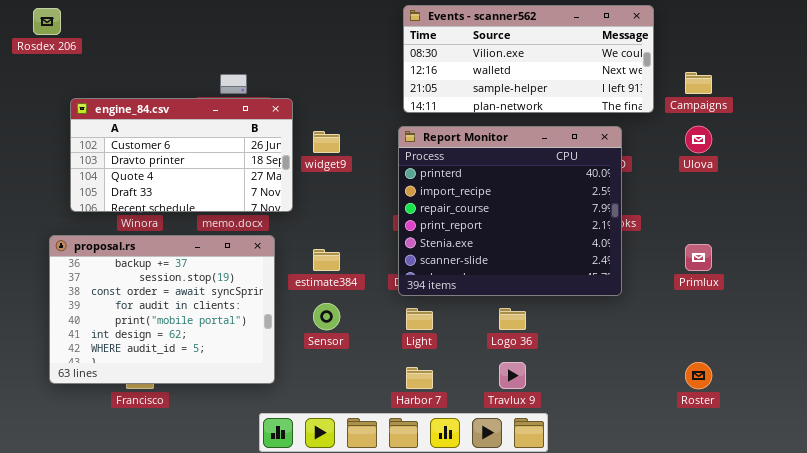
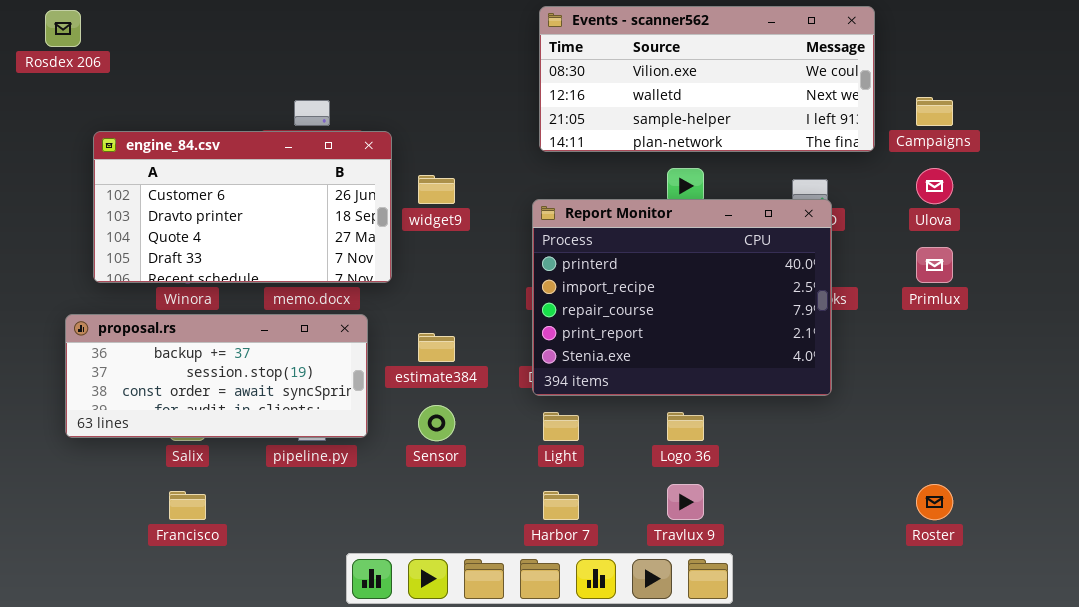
Report Monitor: [398,126,622,296] -> [532,199,832,396], resized
proposal.rs: [49,235,275,384] -> [65,314,368,438], resized
Primlux: [685,244,712,271] -> [916,247,953,283], moved

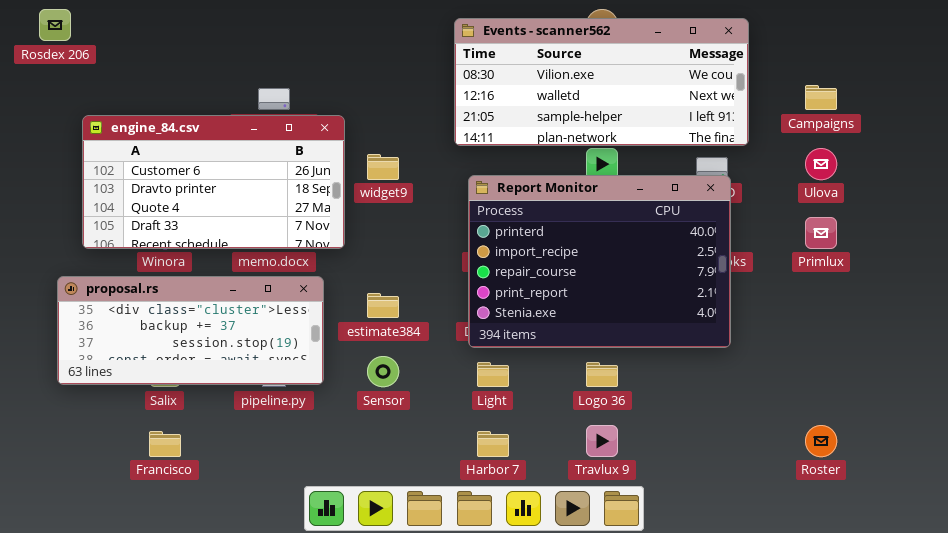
Events - scanner562: [539,6,875,152] -> [454,18,749,146], moved
proposal.rs: [65,314,368,438] -> [57,276,324,385], scrolled up 1 row

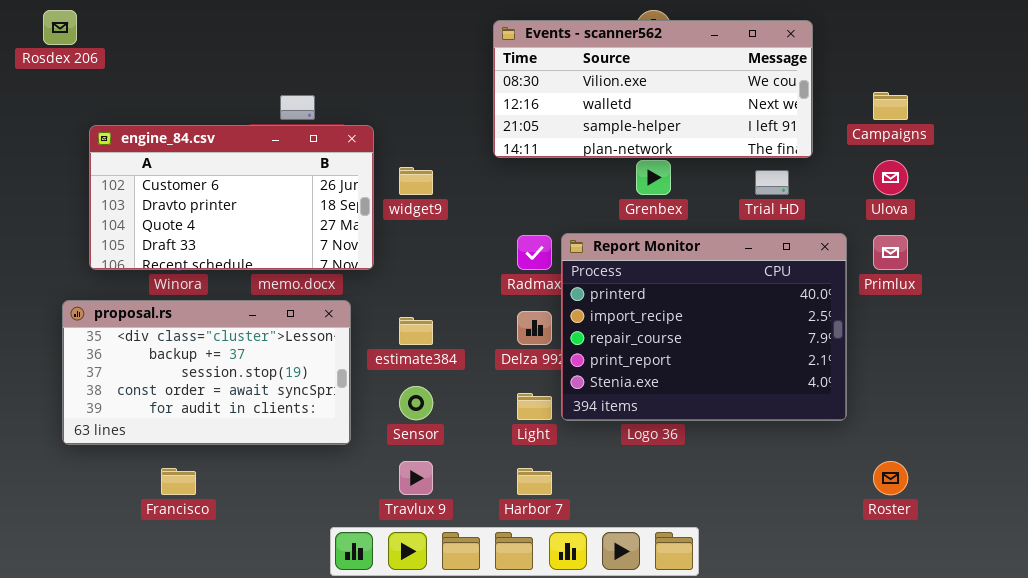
Report Monitor: [468,175,731,348] -> [561,233,847,421], moved
proposal.rs: [57,276,324,385] -> [62,300,351,445], resized
Travlux 9: [586,425,618,457] -> [399,461,433,495], moved

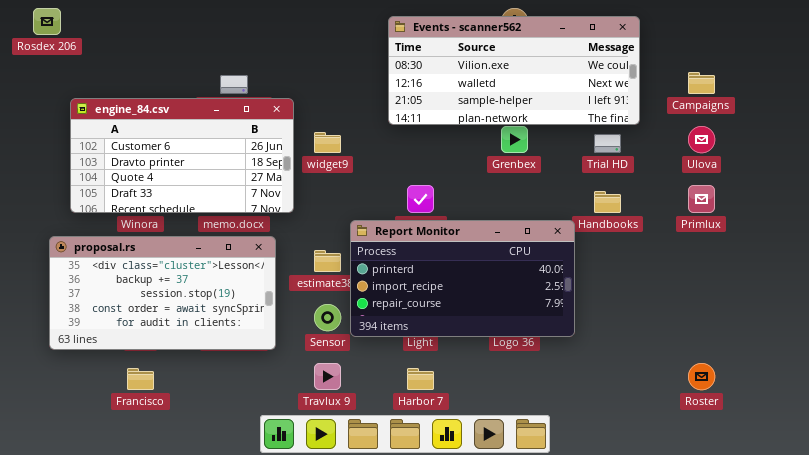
Report Monitor: [561,233,847,421] -> [350,220,575,337], moved, resized

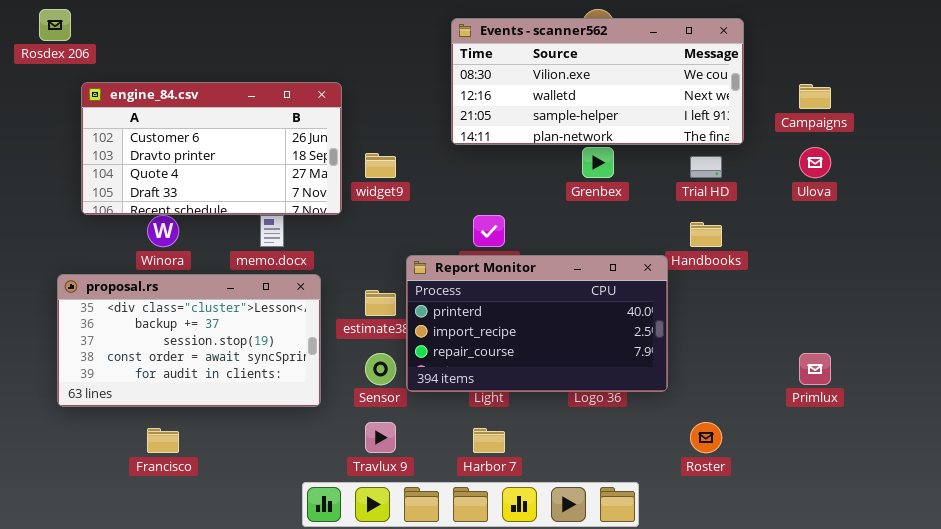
engine_84.csv: [70,98,294,213] -> [81,82,342,215], moved
Primlux: [688,185,715,213] -> [799,353,831,385], moved
Roster: [688,363,715,390] -> [690,422,722,453], moved

